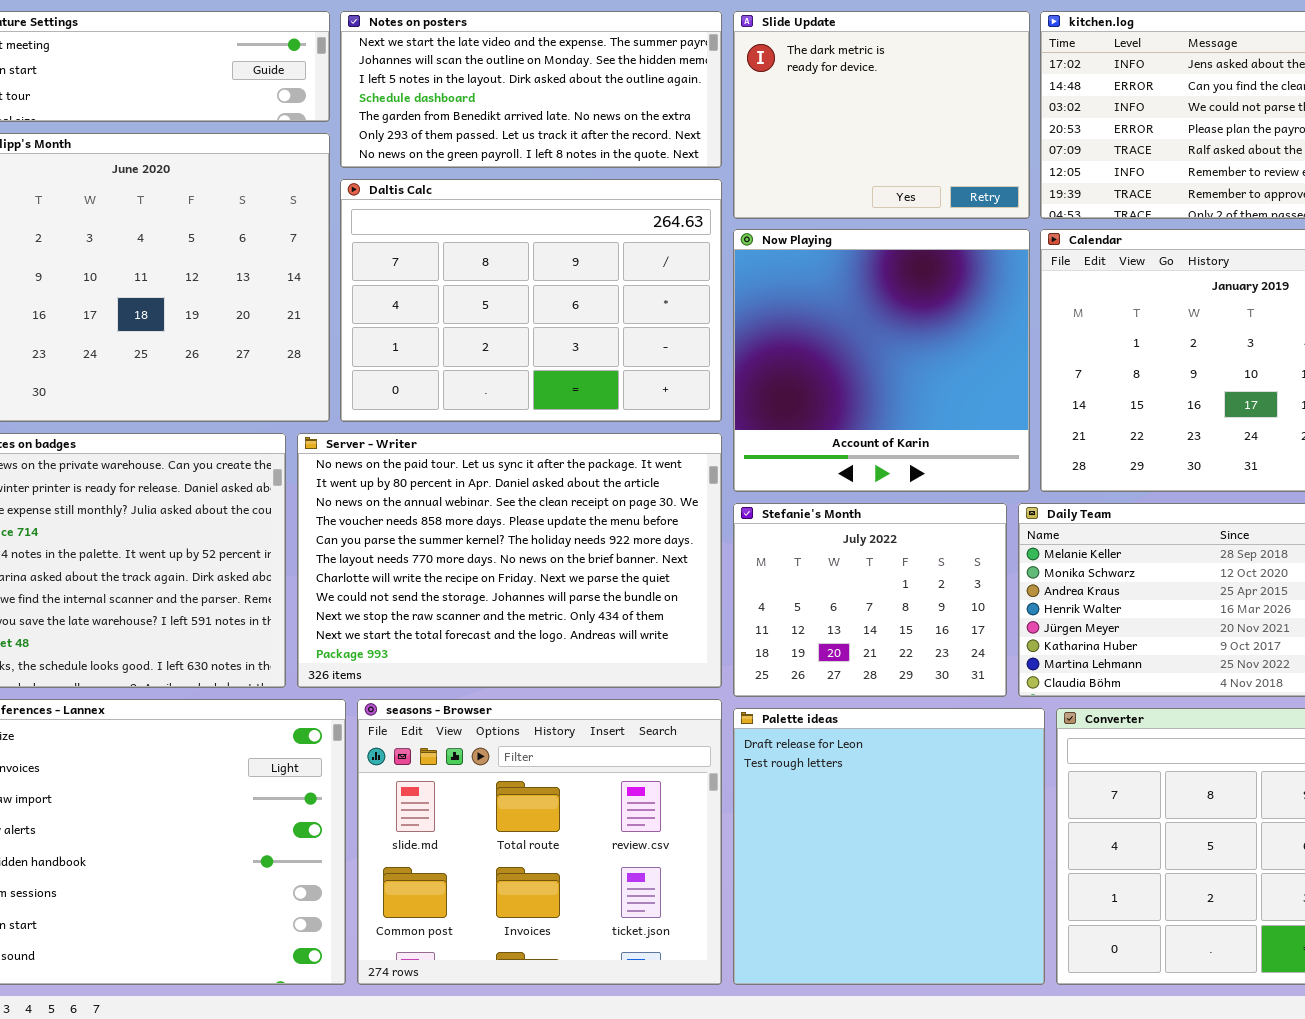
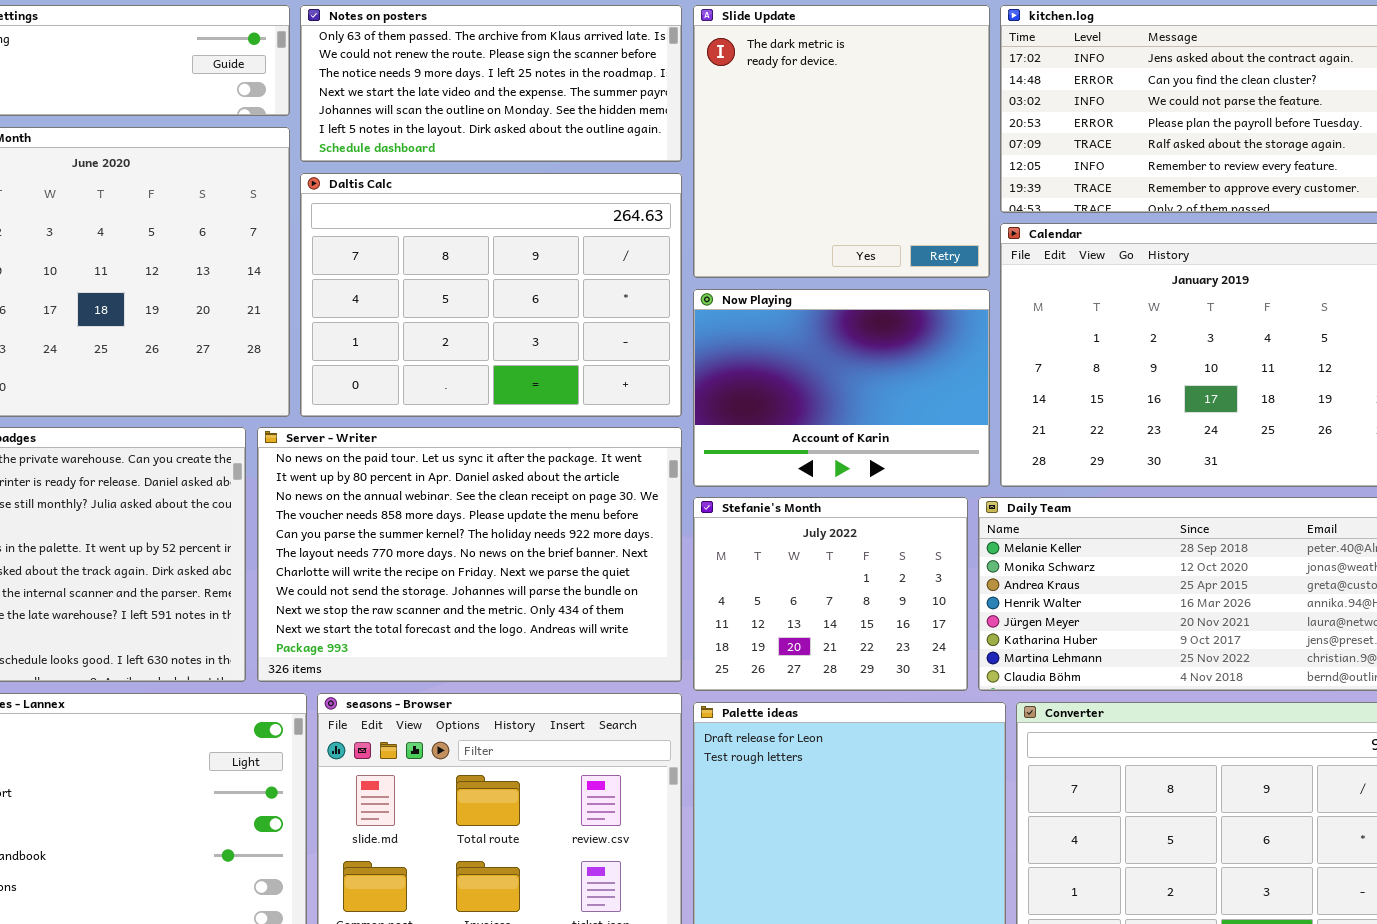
Notes on posters: [340,11,722,168] -> [300,5,682,162], scrolled up 3 rows
Slide Update: [733,11,1030,219] -> [693,5,990,278], resized
Now Playing: [733,229,1030,492] -> [693,289,990,487], resized

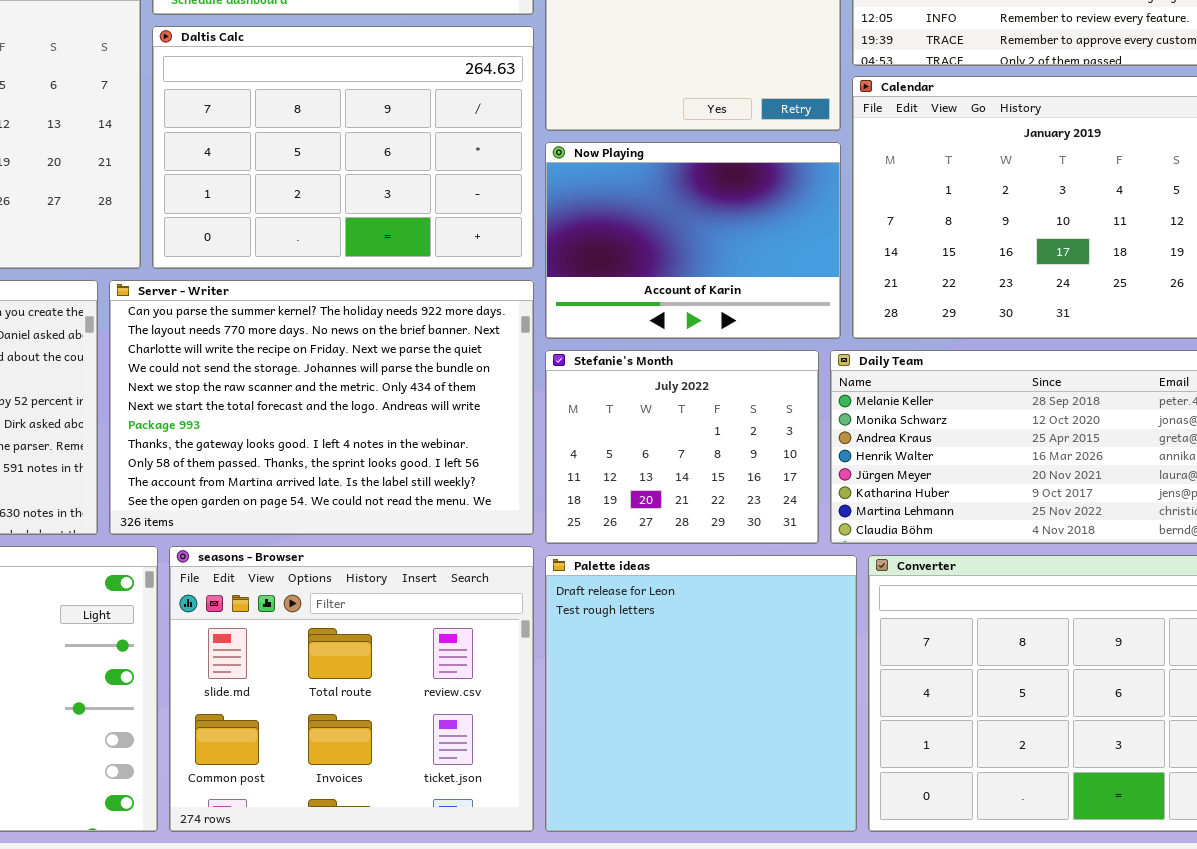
Server - Writer: [257,427,682,682] -> [109,280,534,535], scrolled down 4 rows

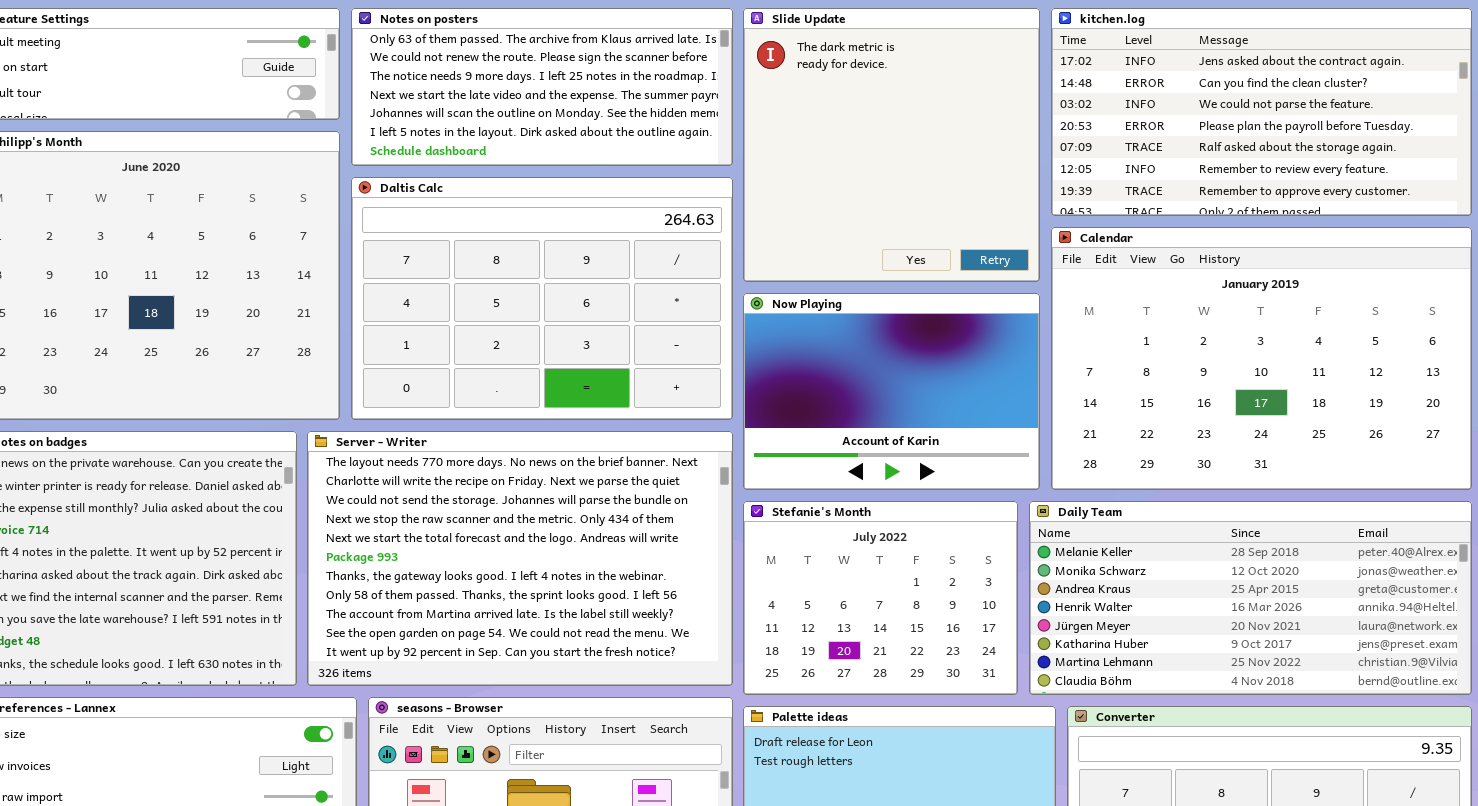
Server - Writer: [109,280,534,535] -> [307,431,733,686], scrolled down 1 row

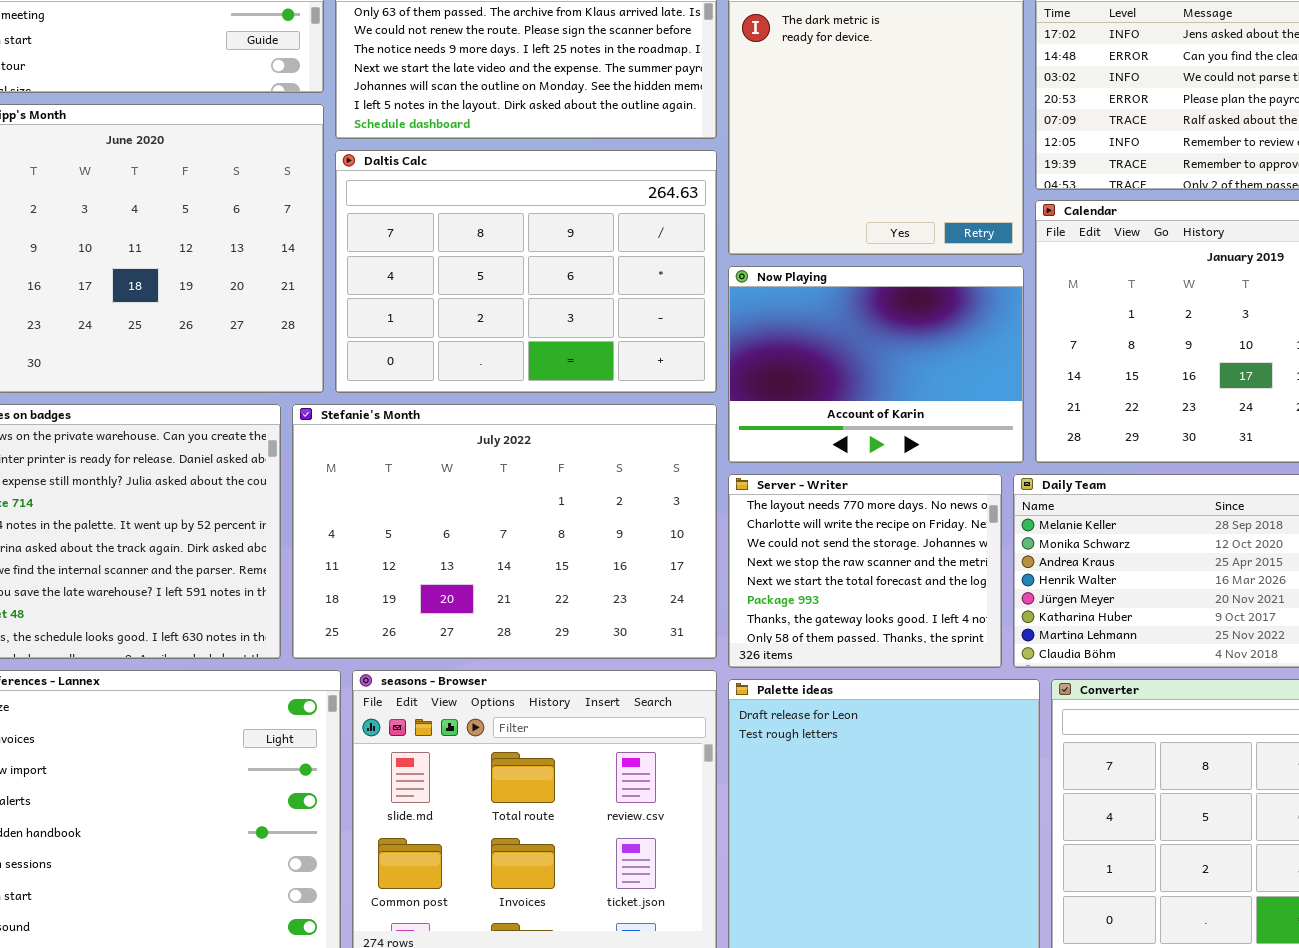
Server - Writer: [307,431,733,686] -> [728,474,1002,668], moved, resized
Stefanie's Month: [743,501,1018,695] -> [292,404,717,659], moved, resized

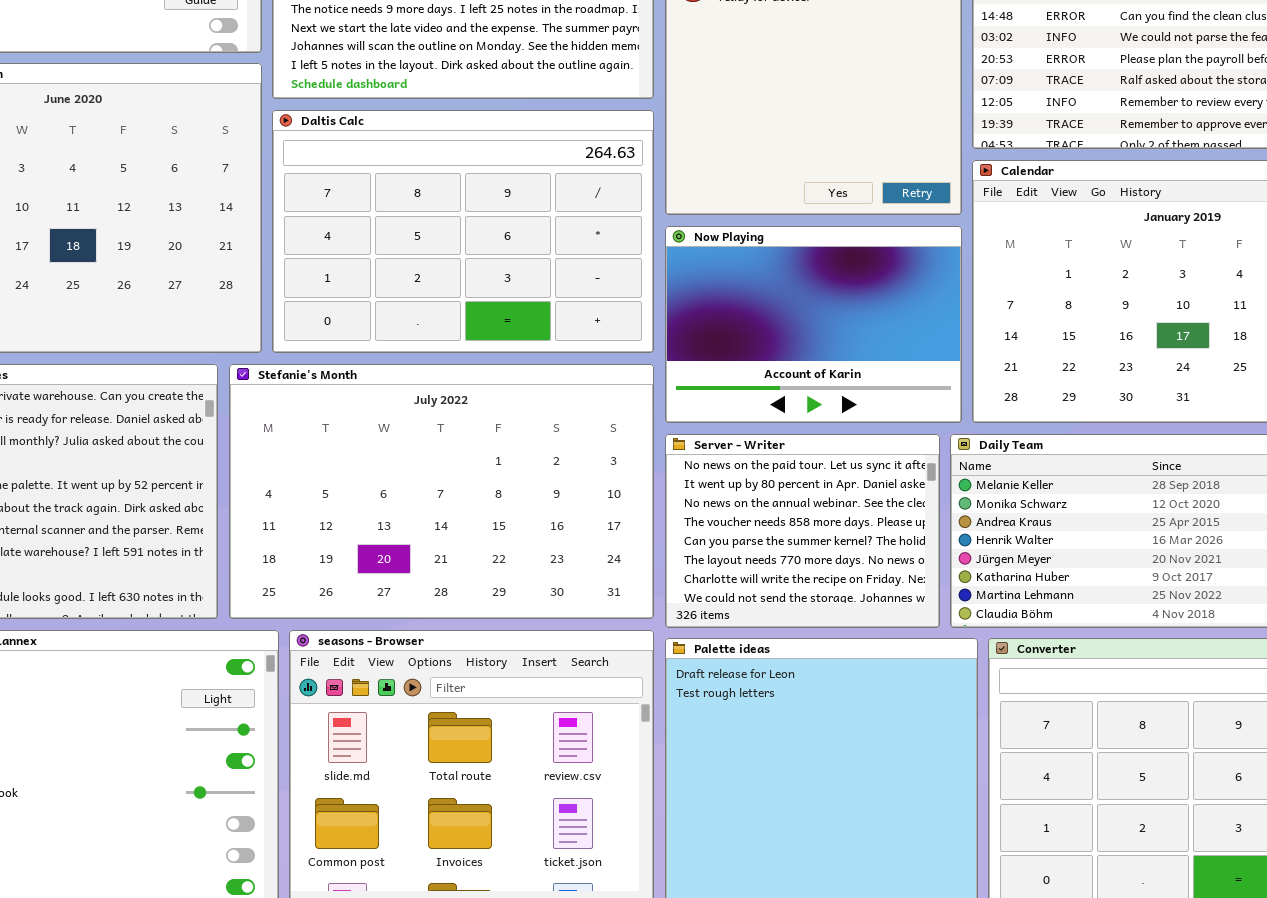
Server - Writer: [728,474,1002,668] -> [665,434,940,628], scrolled up 5 rows

